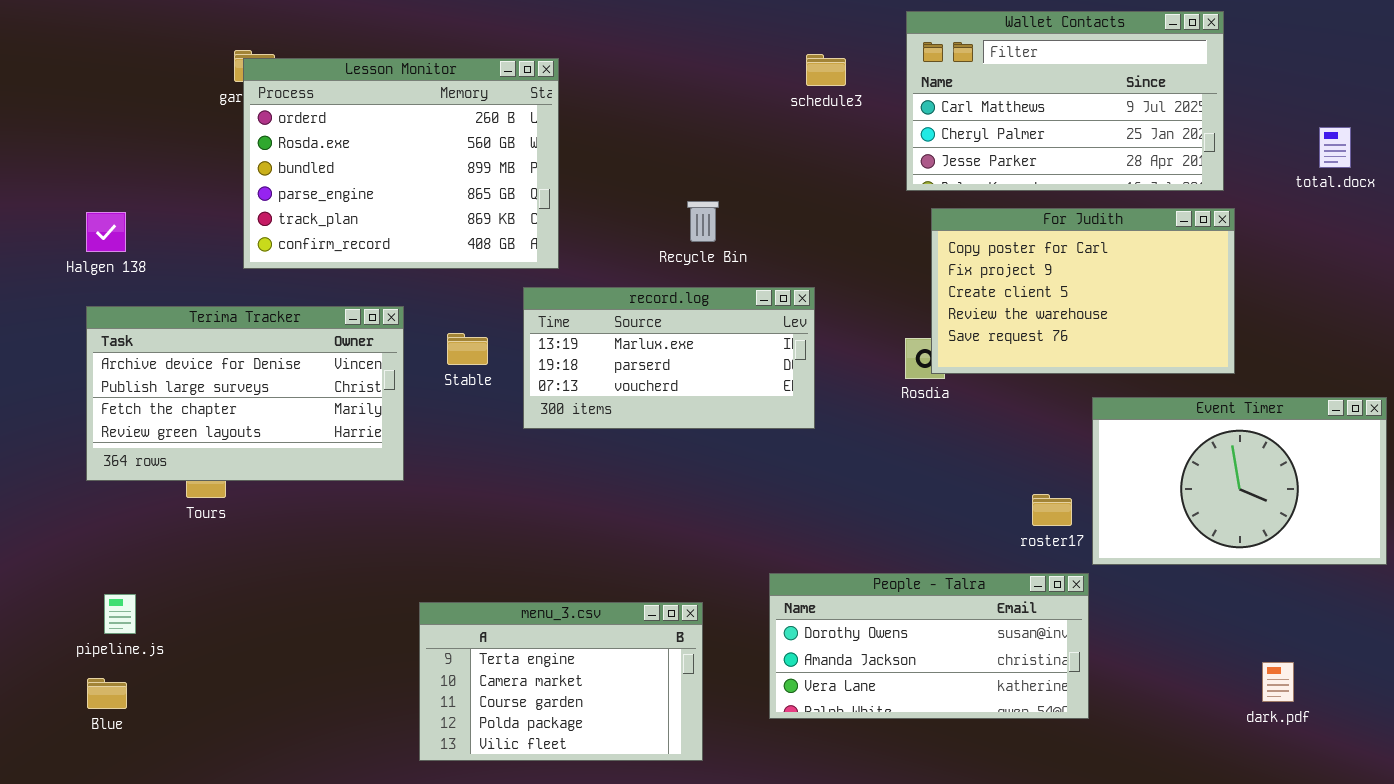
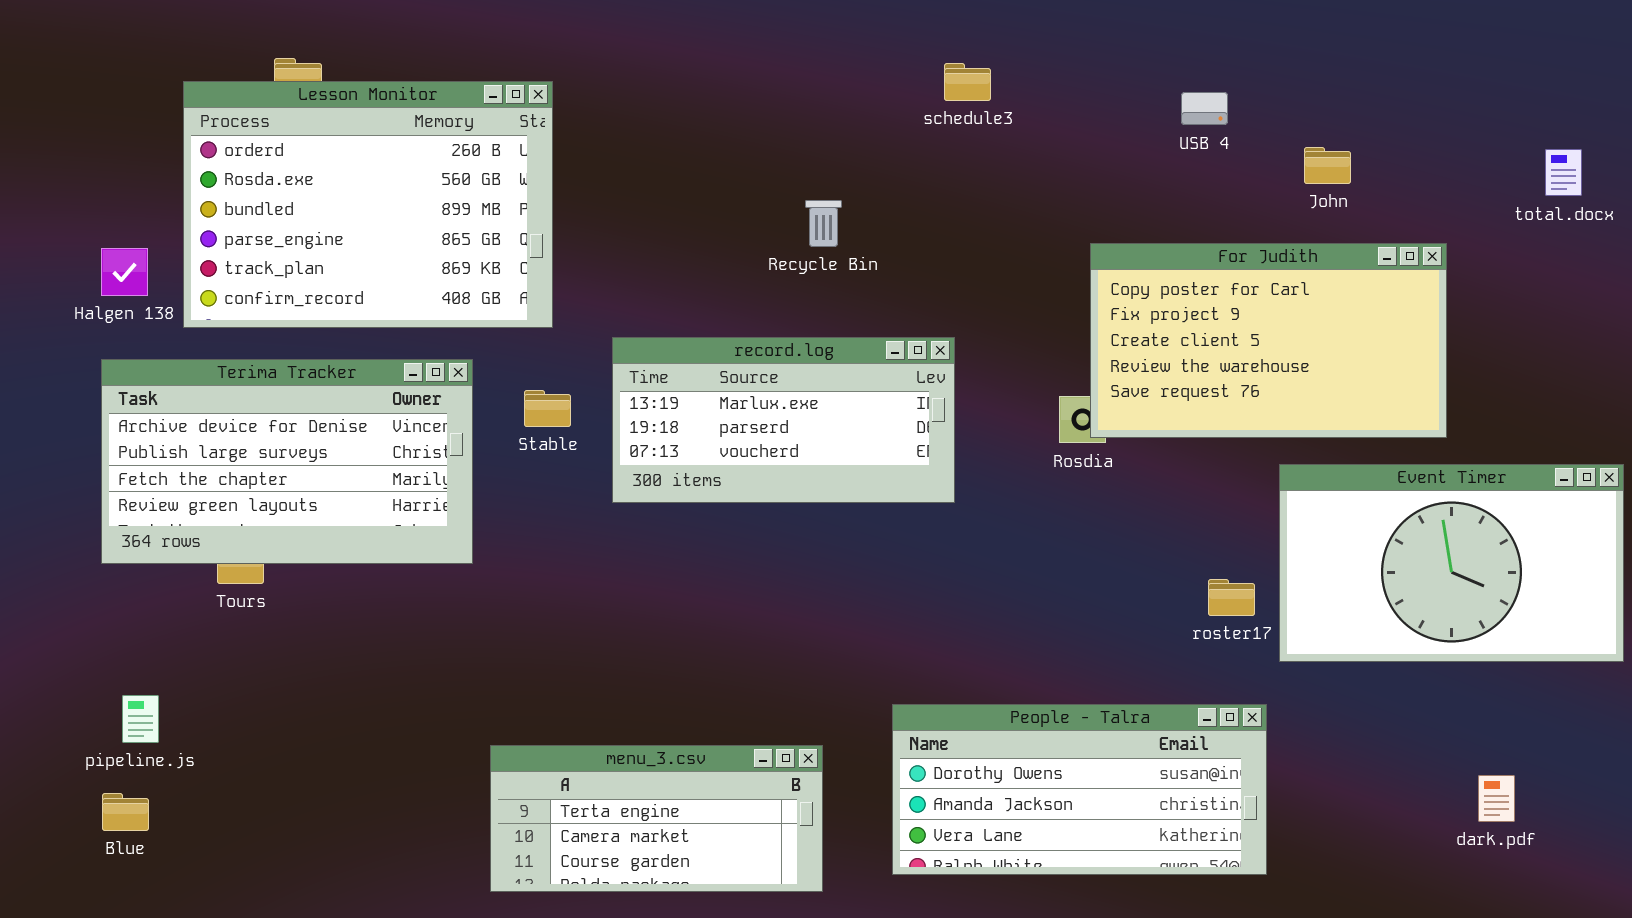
Wallet Contacts: [906,11,1224,191] -> none, closed
Lesson Monitor: [243,58,559,269] -> [183,81,553,328], moved
Recycle Bin: [687,201,719,242] -> [805,200,842,247], moved
People - Talra: [769,573,1089,719] -> [892,704,1267,875], moved
menu_3.csv: [419,602,703,761] -> [490,745,823,892], resized

